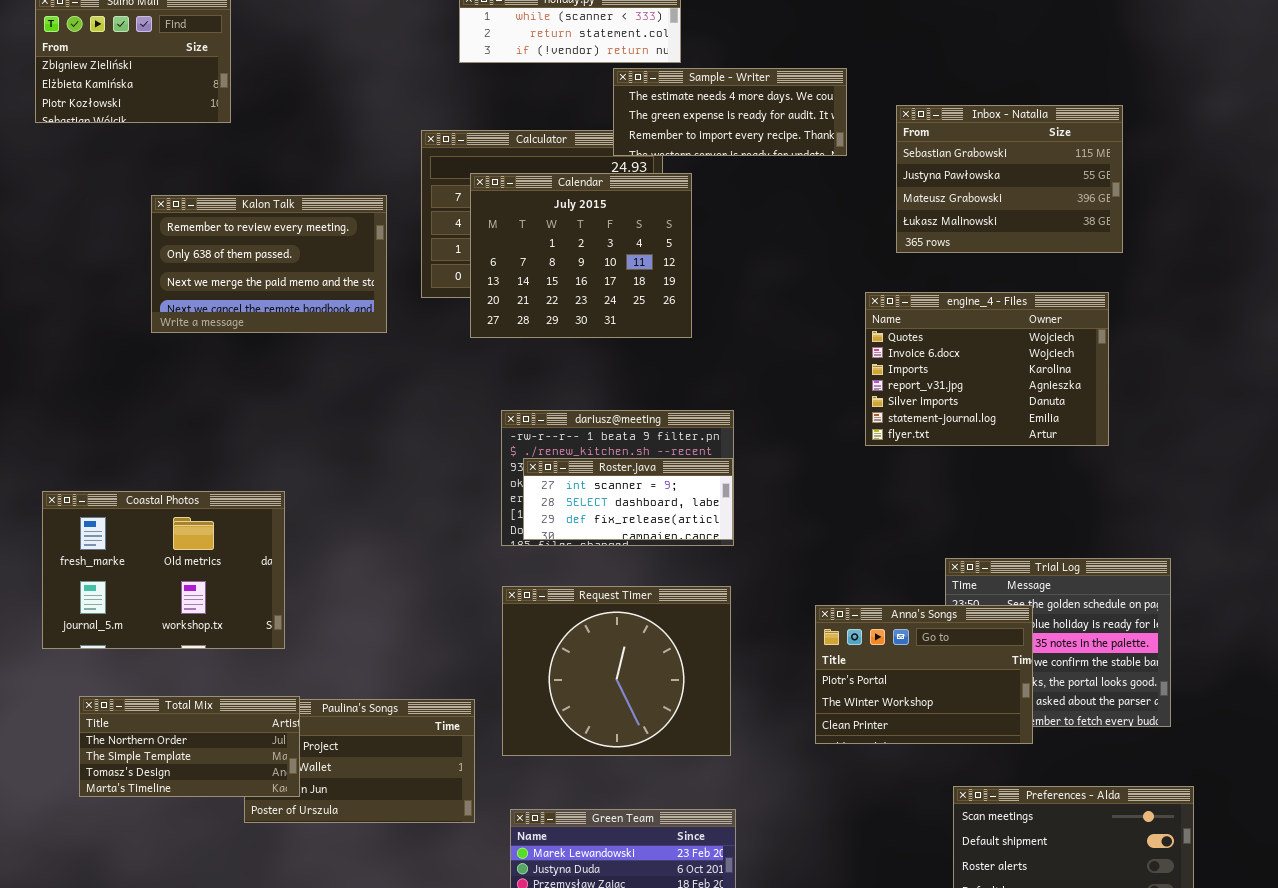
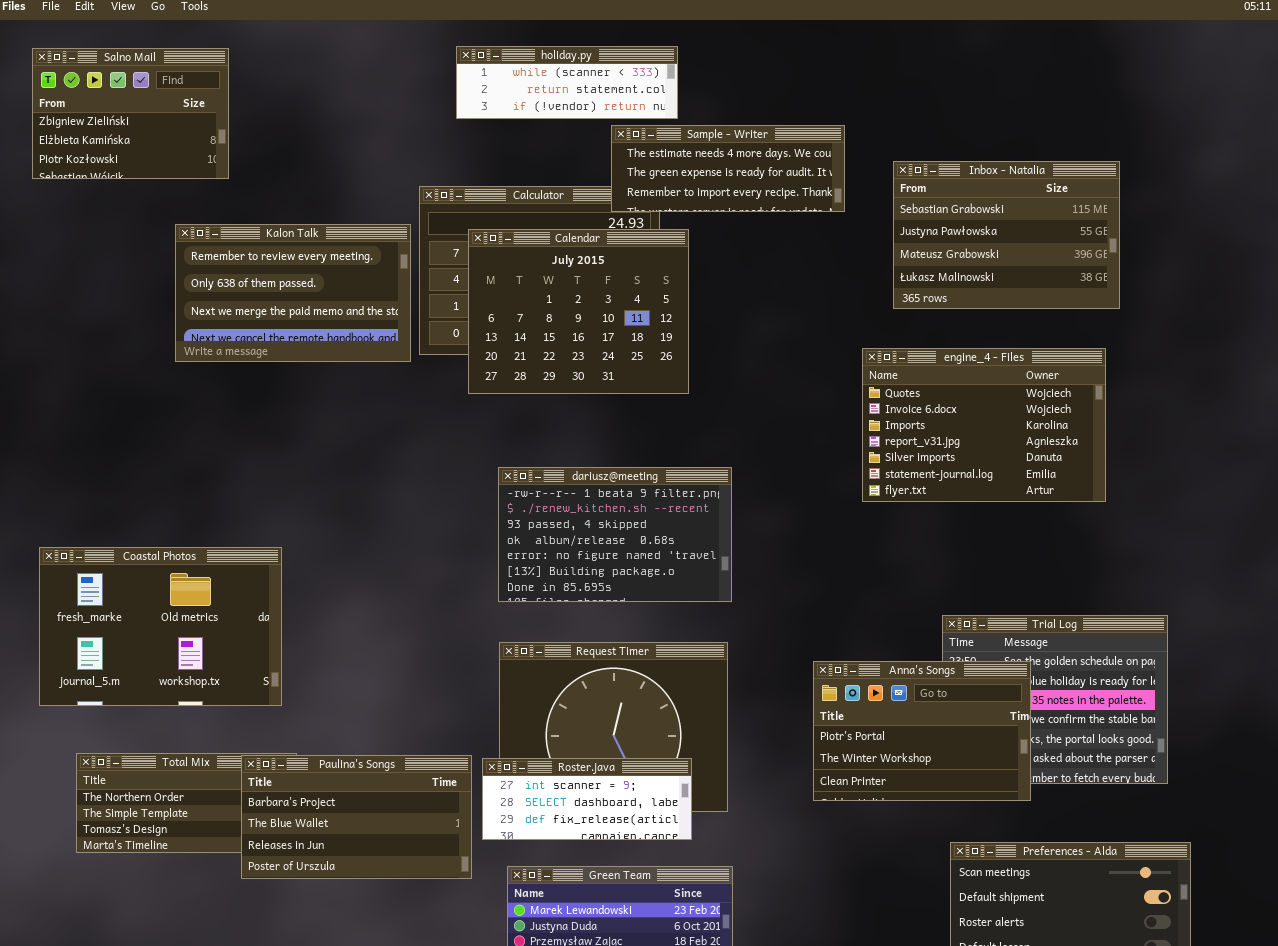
Kalon Talk: [151,195,387,333] -> [175,224,411,362], moved
Roster.java: [523,458,733,540] -> [482,758,692,840], moved
Paulina's Songs: [244,699,475,823] -> [241,755,472,879], raised

